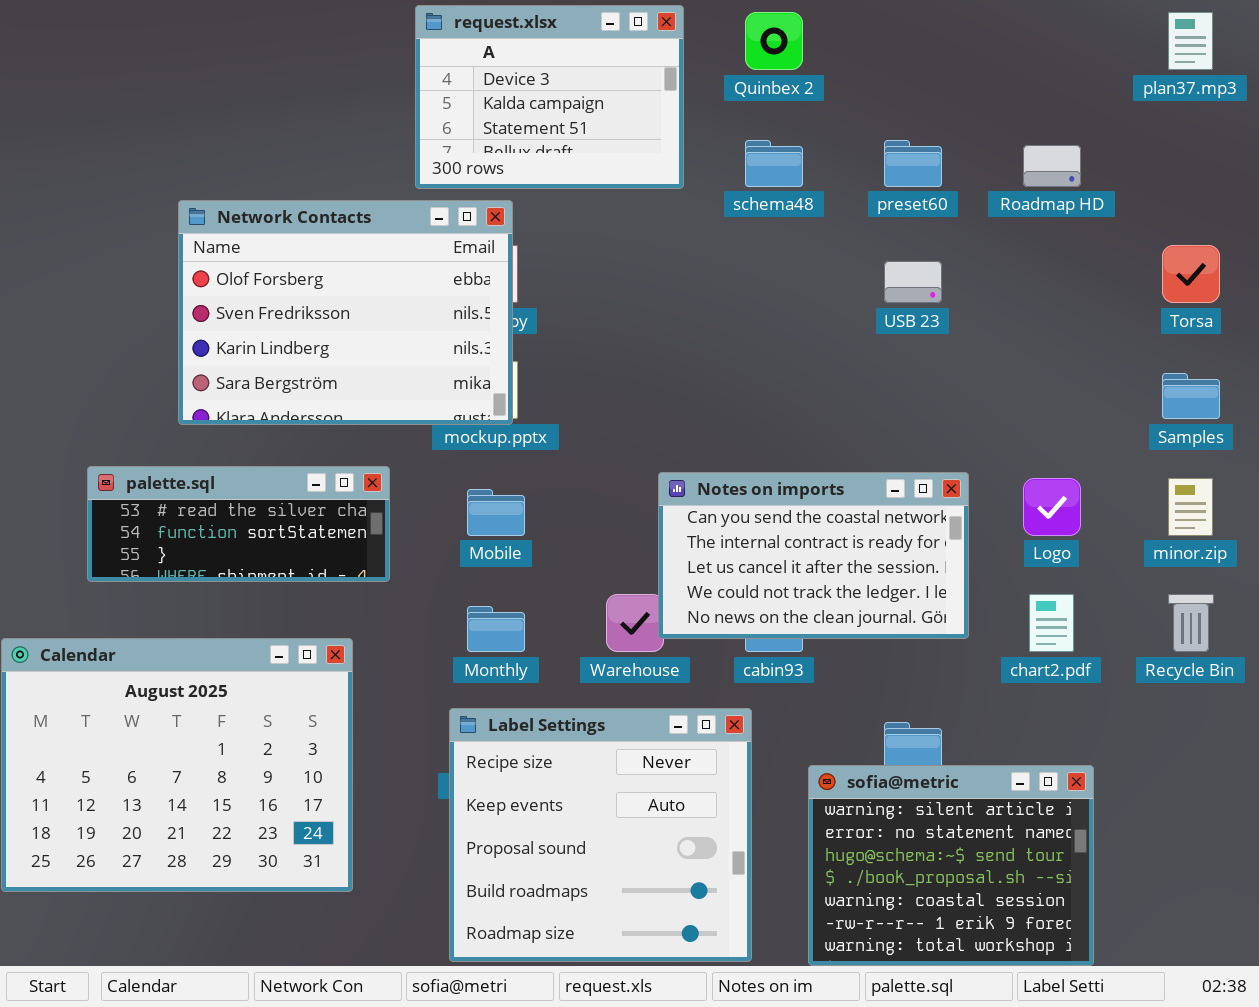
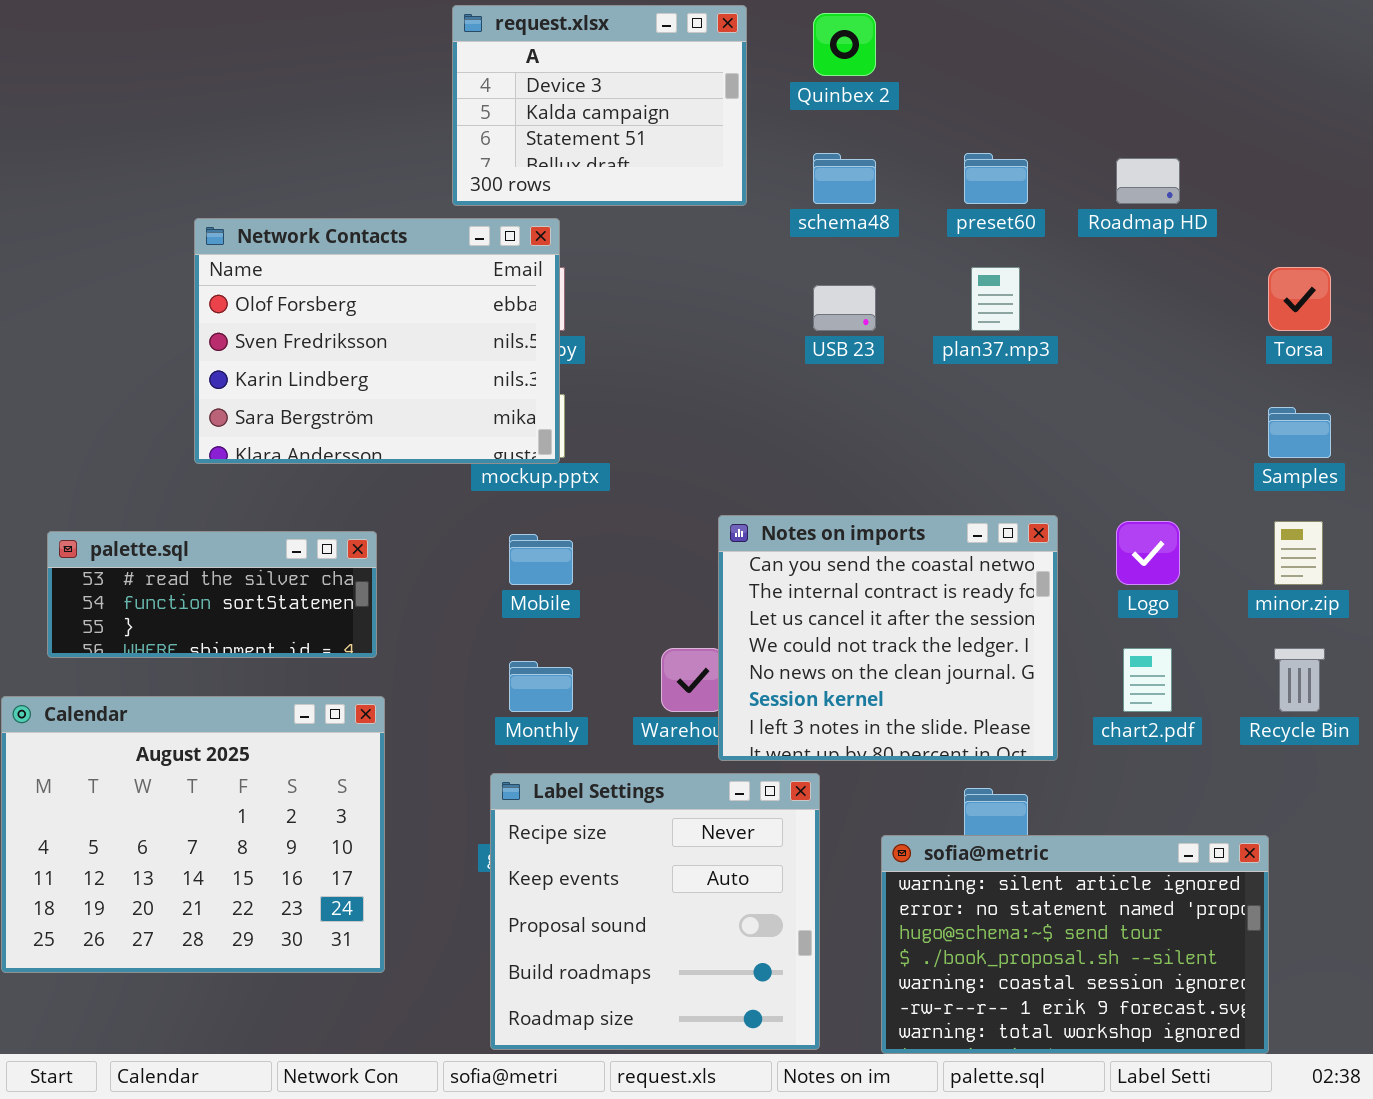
plan37.mp3: [1168,12,1213,70] -> [971,267,1020,331], moved
USB 23: [884,261,942,303] -> [813,285,876,331], moved
palette.sql: [87,466,390,582] -> [47,531,377,658], moved
Notes on imports: [658,472,969,639] -> [718,515,1058,761], resized
sofia@metric: [808,765,1094,966] -> [881,835,1269,1054], resized

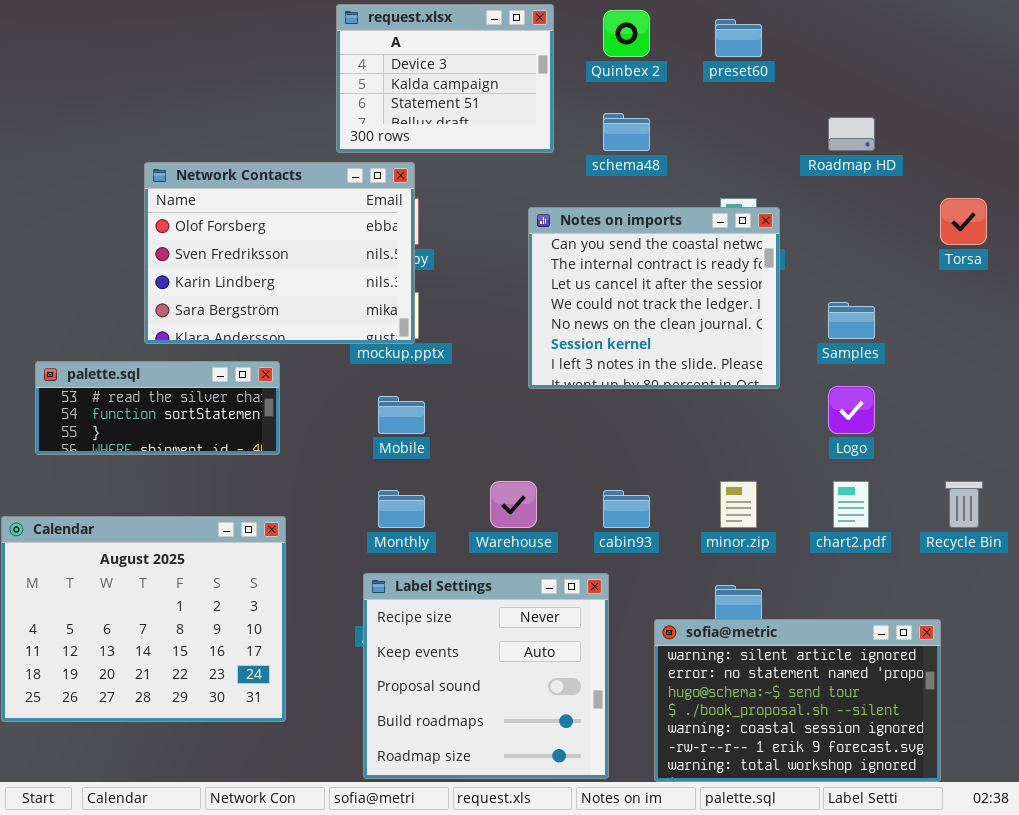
preset60: [964,153,1028,204] -> [715,19,762,57], moved
Samples: [1268,407,1331,458] -> [828,302,875,339], moved
Notes on imports: [718,515,1058,761] -> [528,207,780,389], moved
minor.zip: [1274,521,1323,585] -> [720,481,757,528], moved
palette.sql: [47,531,377,658] -> [35,361,280,455], moved

